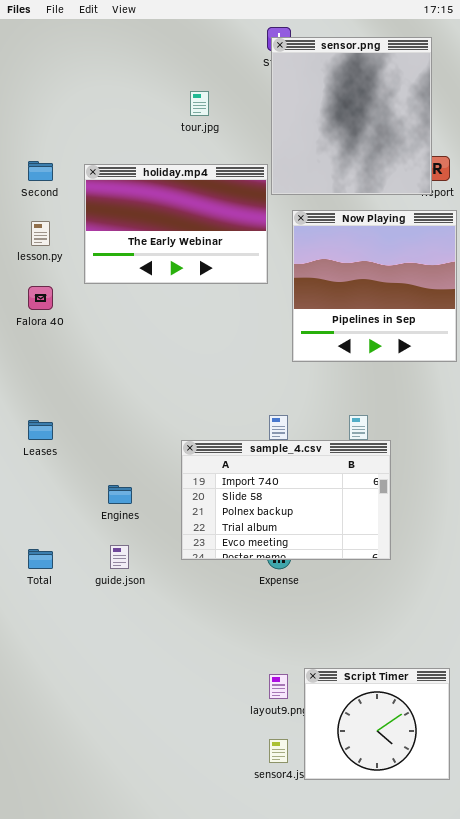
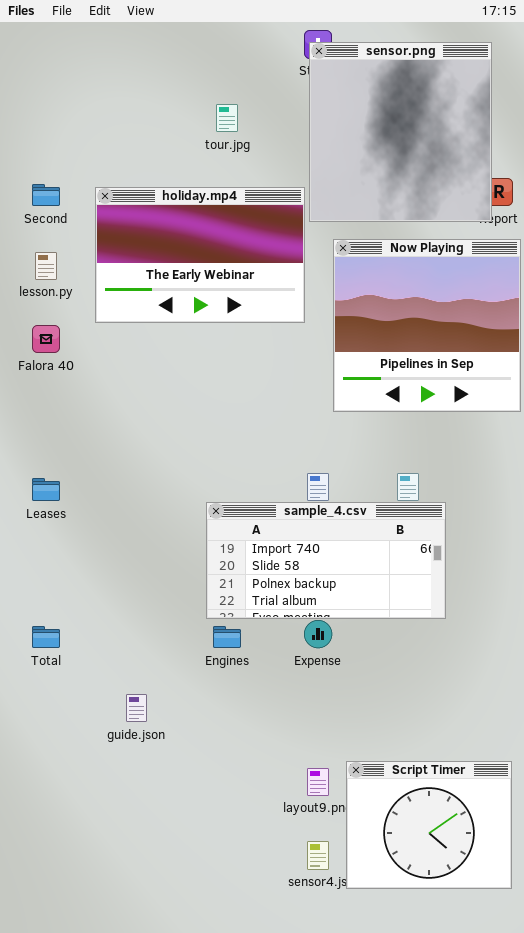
sample_4.csv: [181,440,391,560] -> [206,502,446,619], resized
Engines: [108,485,132,504] -> [213,626,241,648], moved
guide.json: [110,545,129,569] -> [126,694,147,722], moved

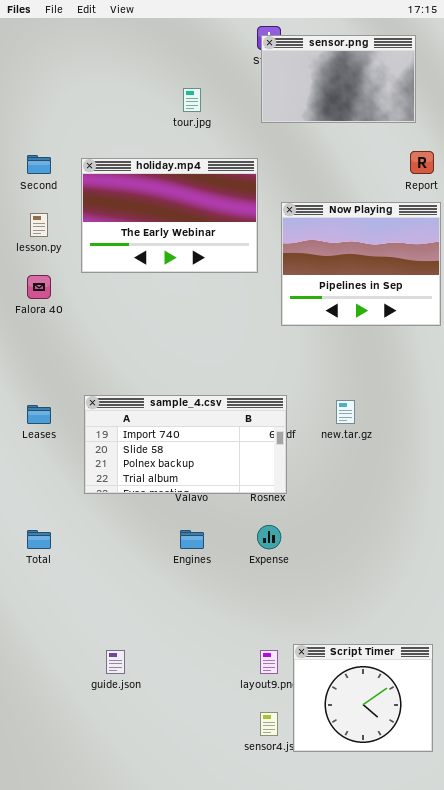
sensor.png: [309,42,492,222] -> [261,35,416,123], resized
Now Playing: [333,239,521,412] -> [281,202,441,326], resized
sample_4.csv: [206,502,446,619] -> [84,395,287,494], moved
guide.json: [126,694,147,722] -> [106,650,125,674], moved

